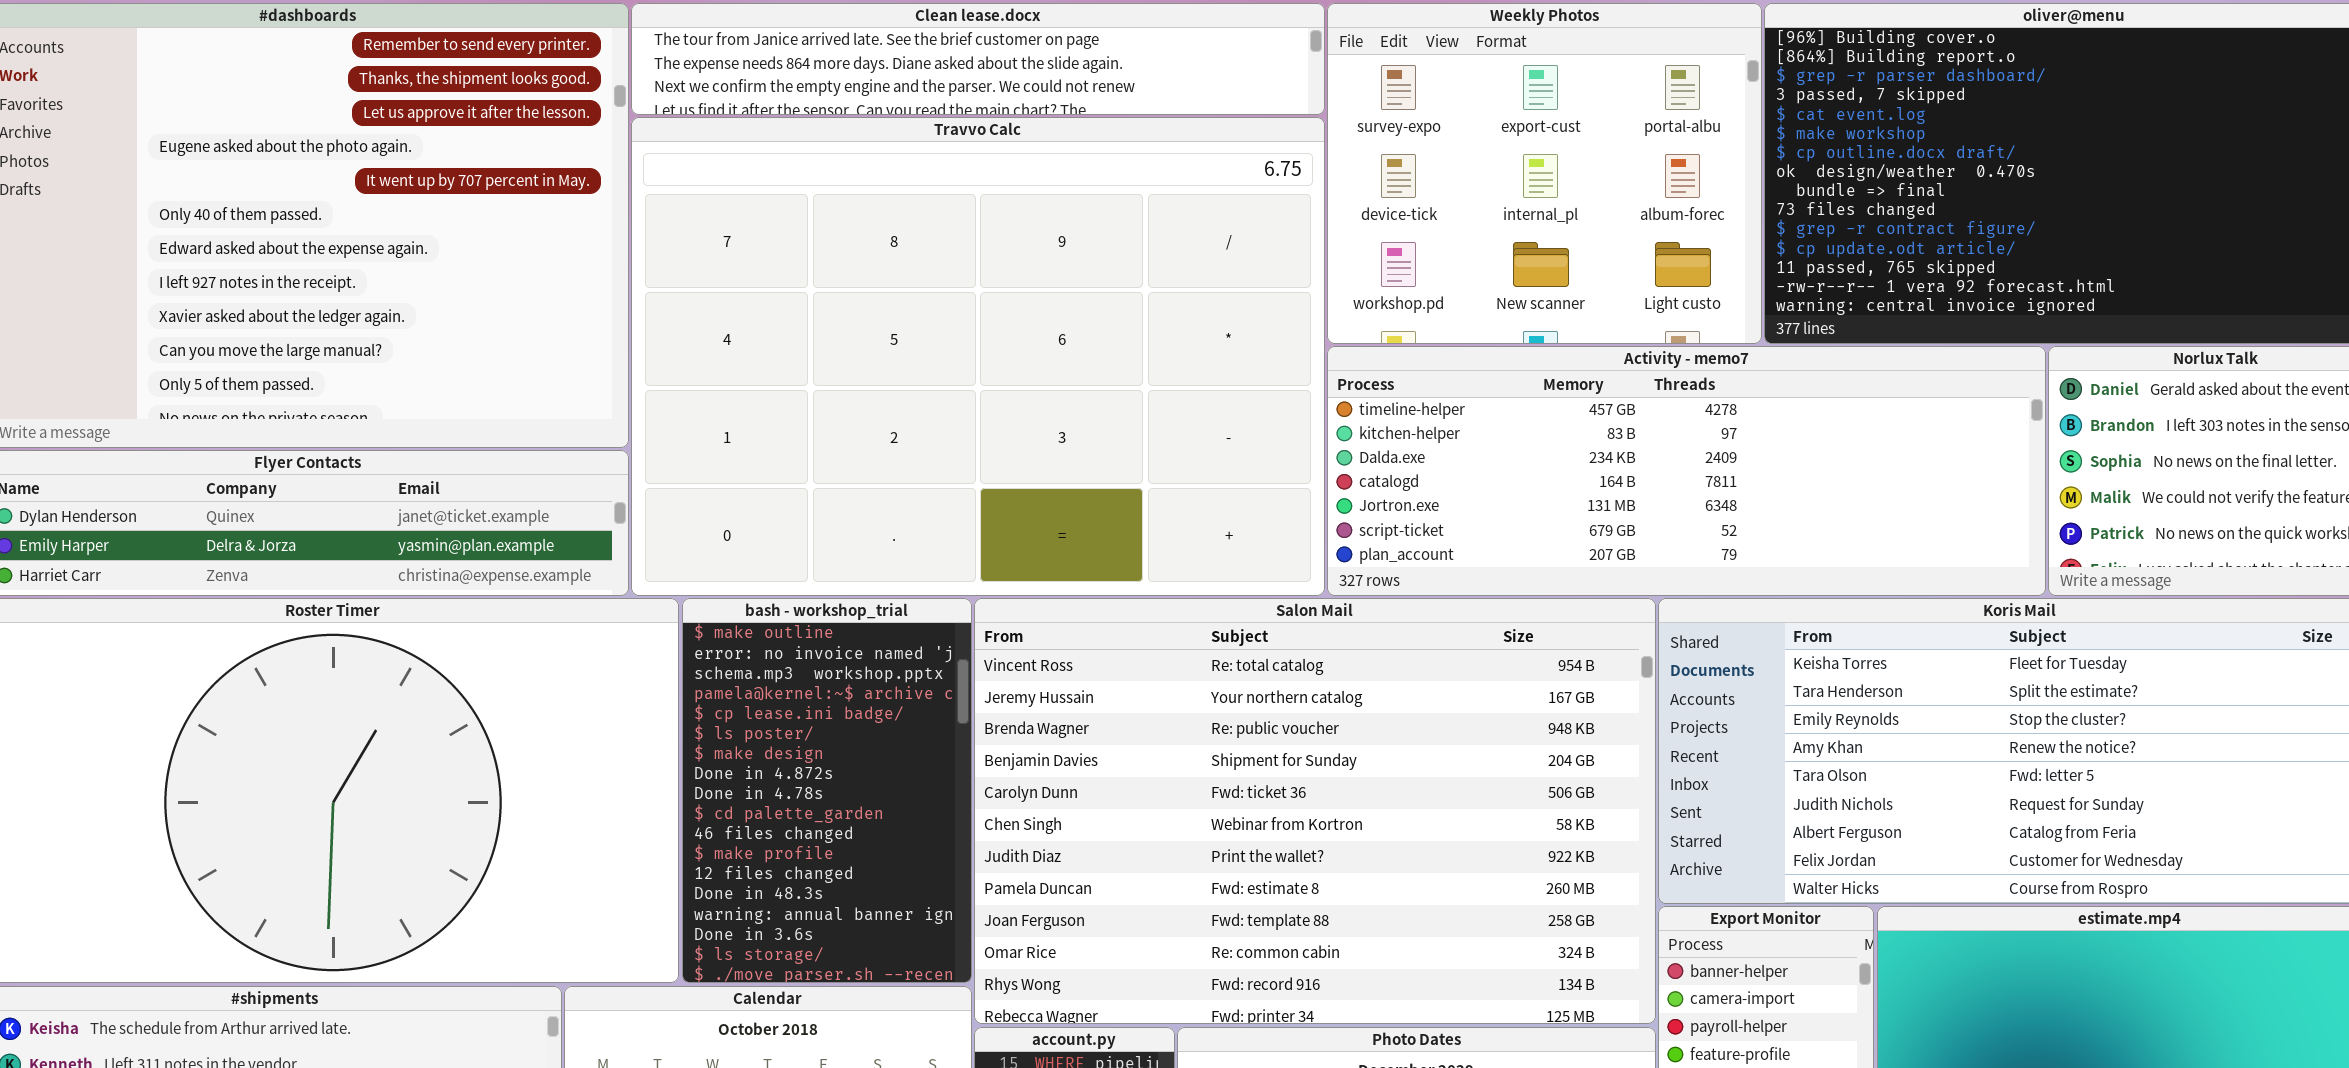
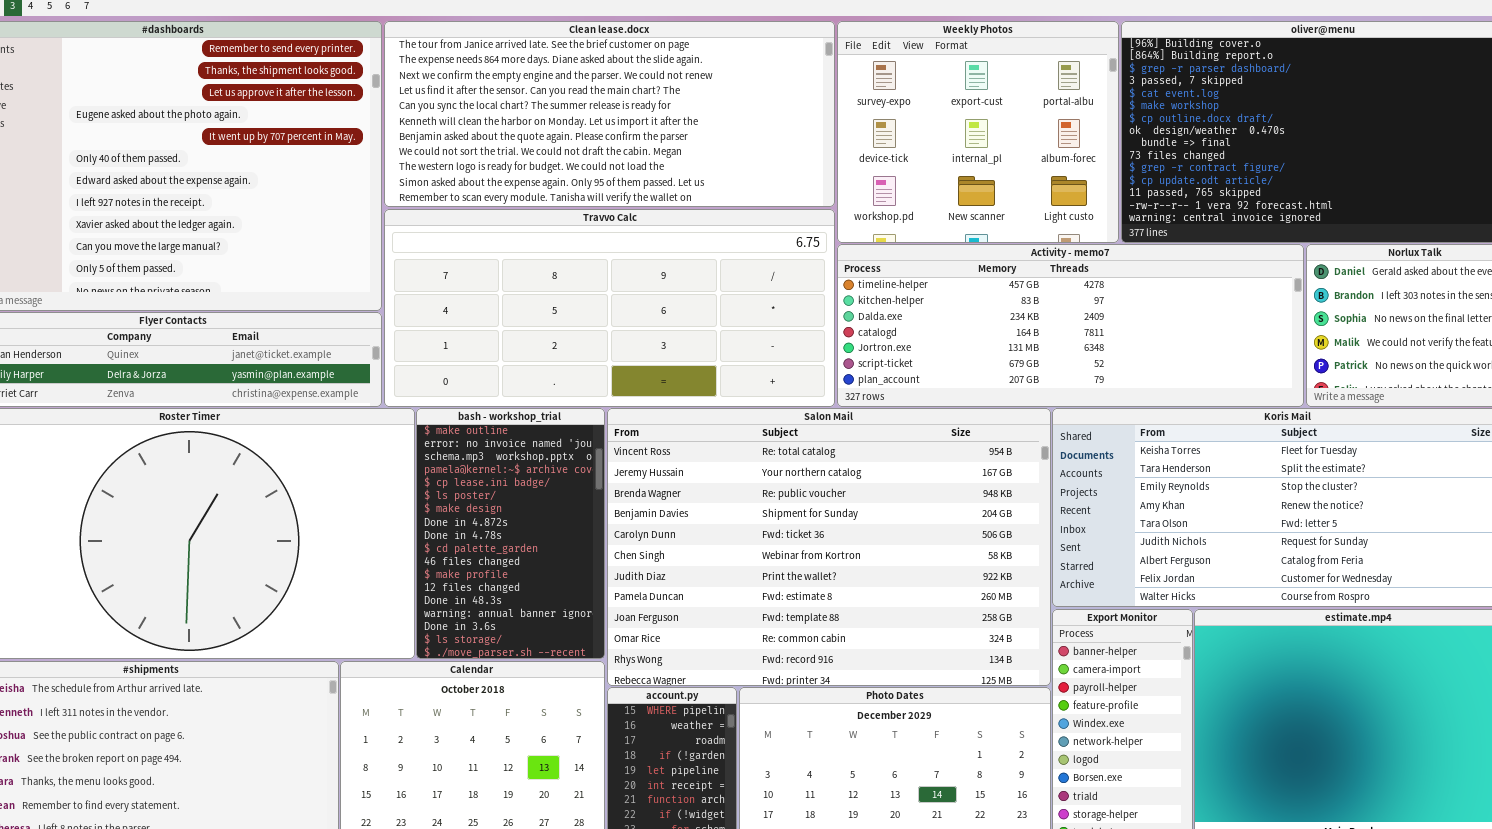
Clean lease.docx: [631,3,1325,115] -> [384,21,835,207], resized
Travvo Calc: [631,117,1325,596] -> [384,209,835,407], resized

